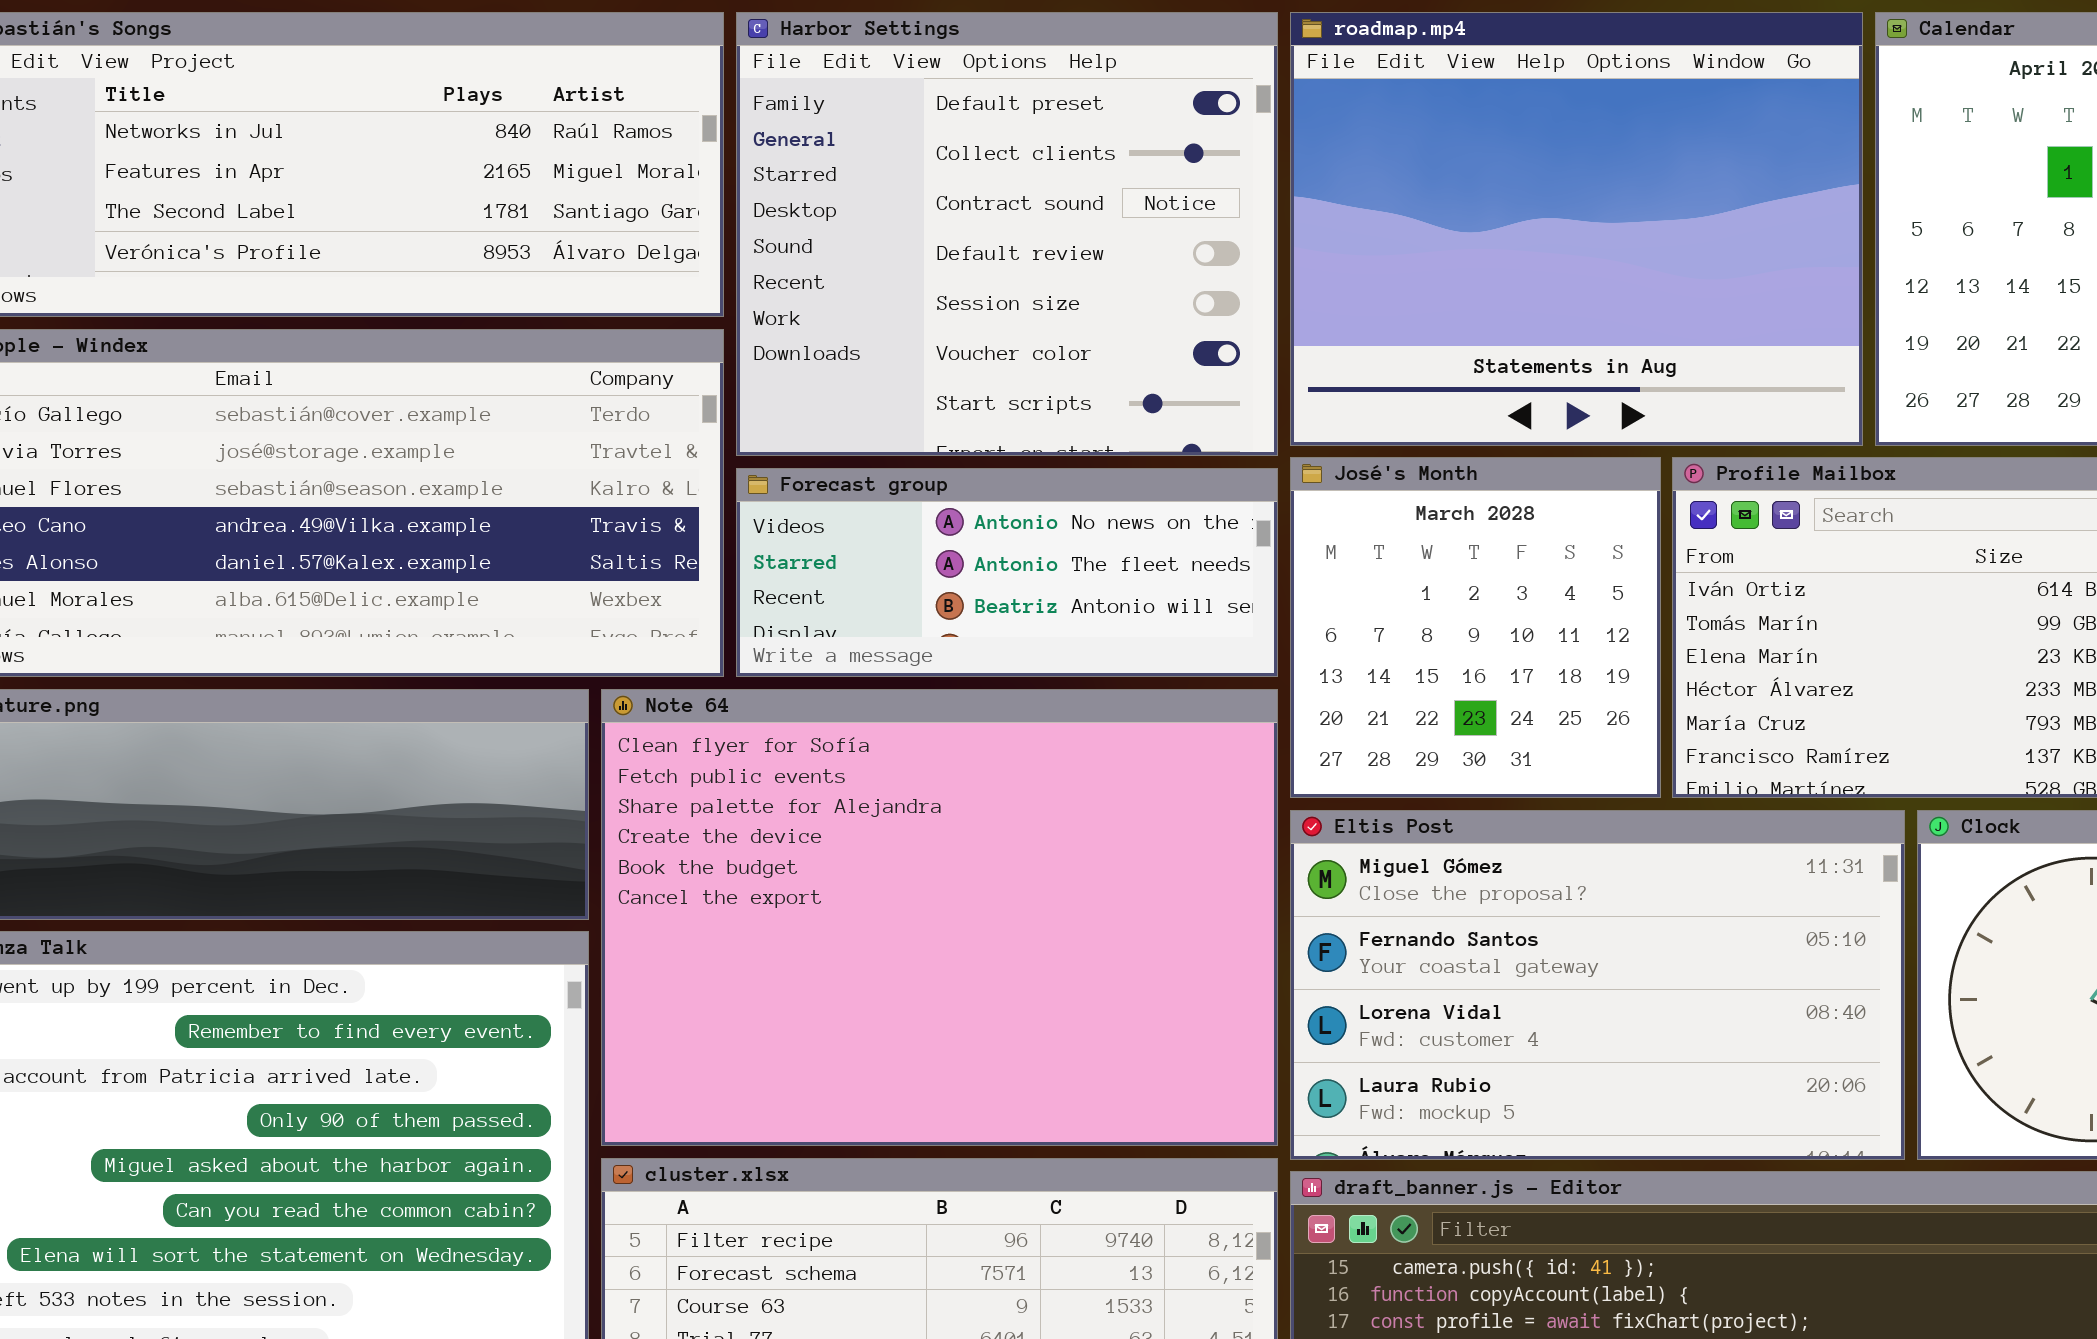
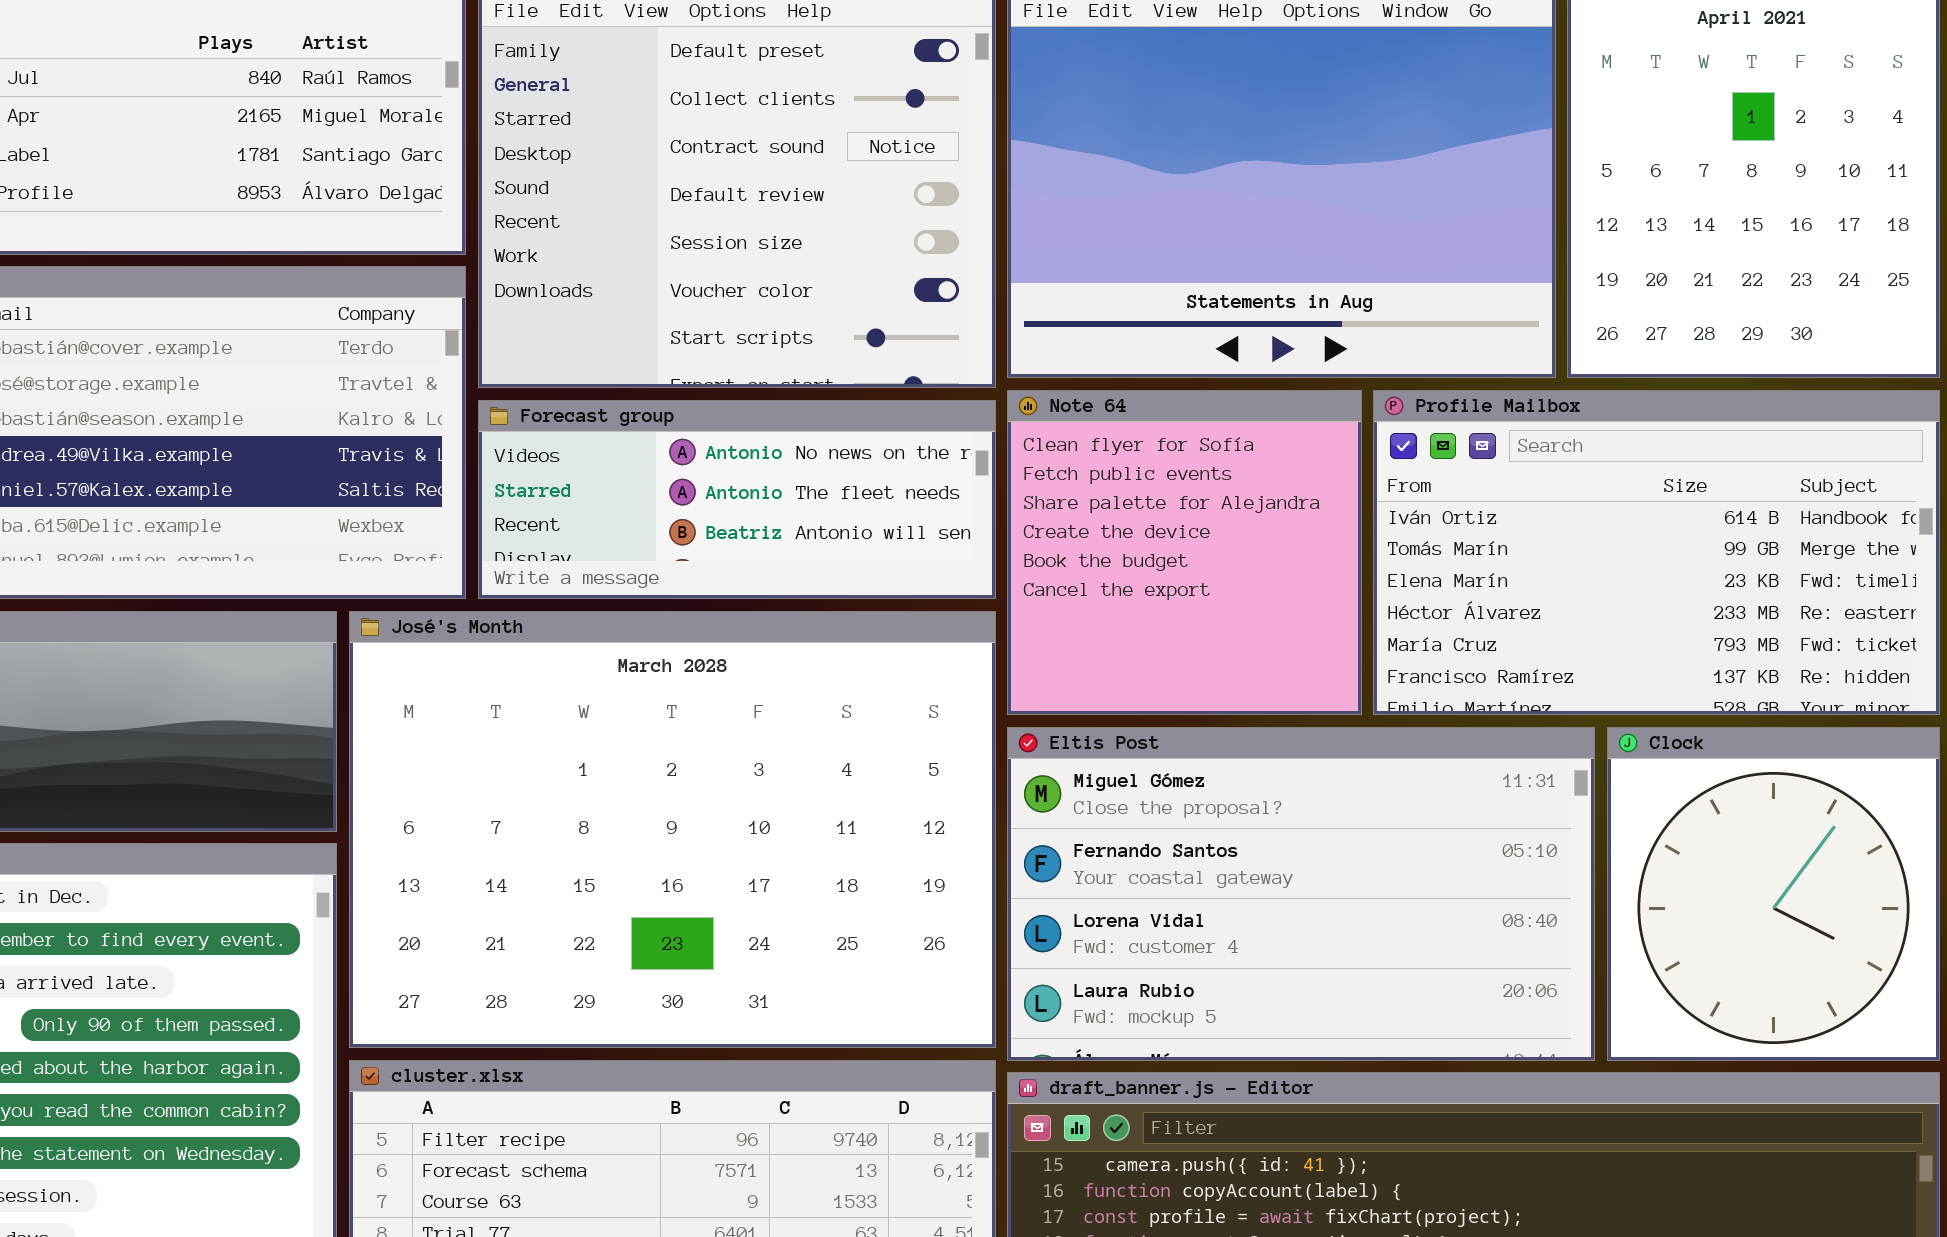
José's Month: [1290,457,1661,798] -> [349,611,996,1048], moved, resized
Note 64: [601,689,1278,1146] -> [1007,390,1362,715], moved, resized

